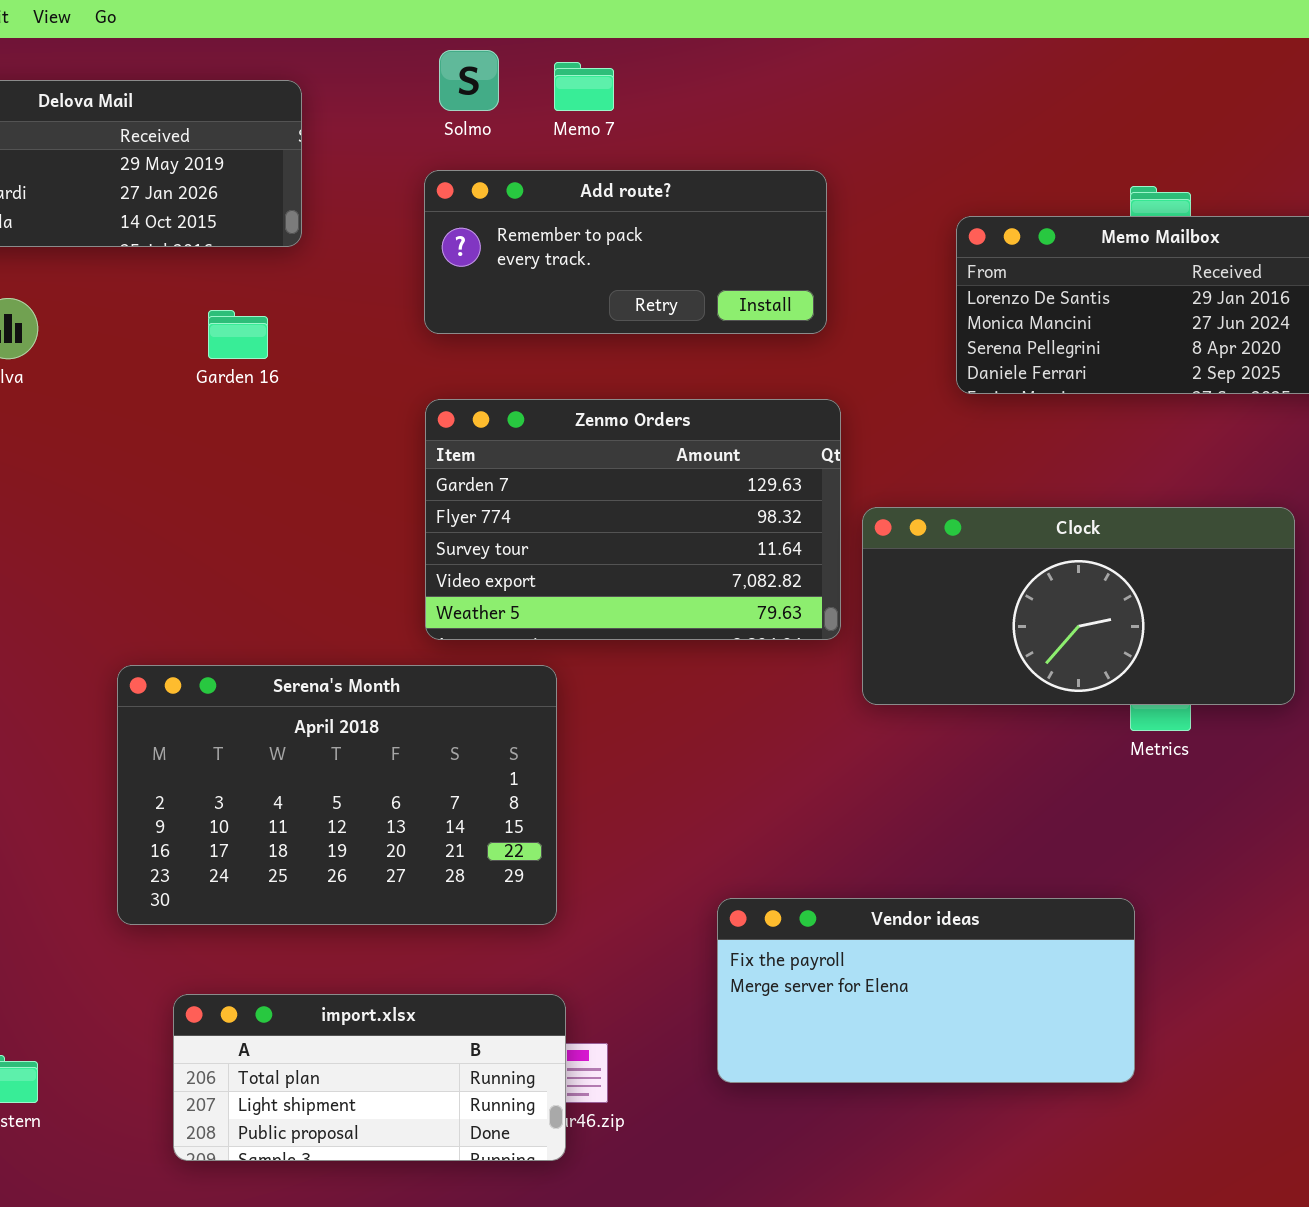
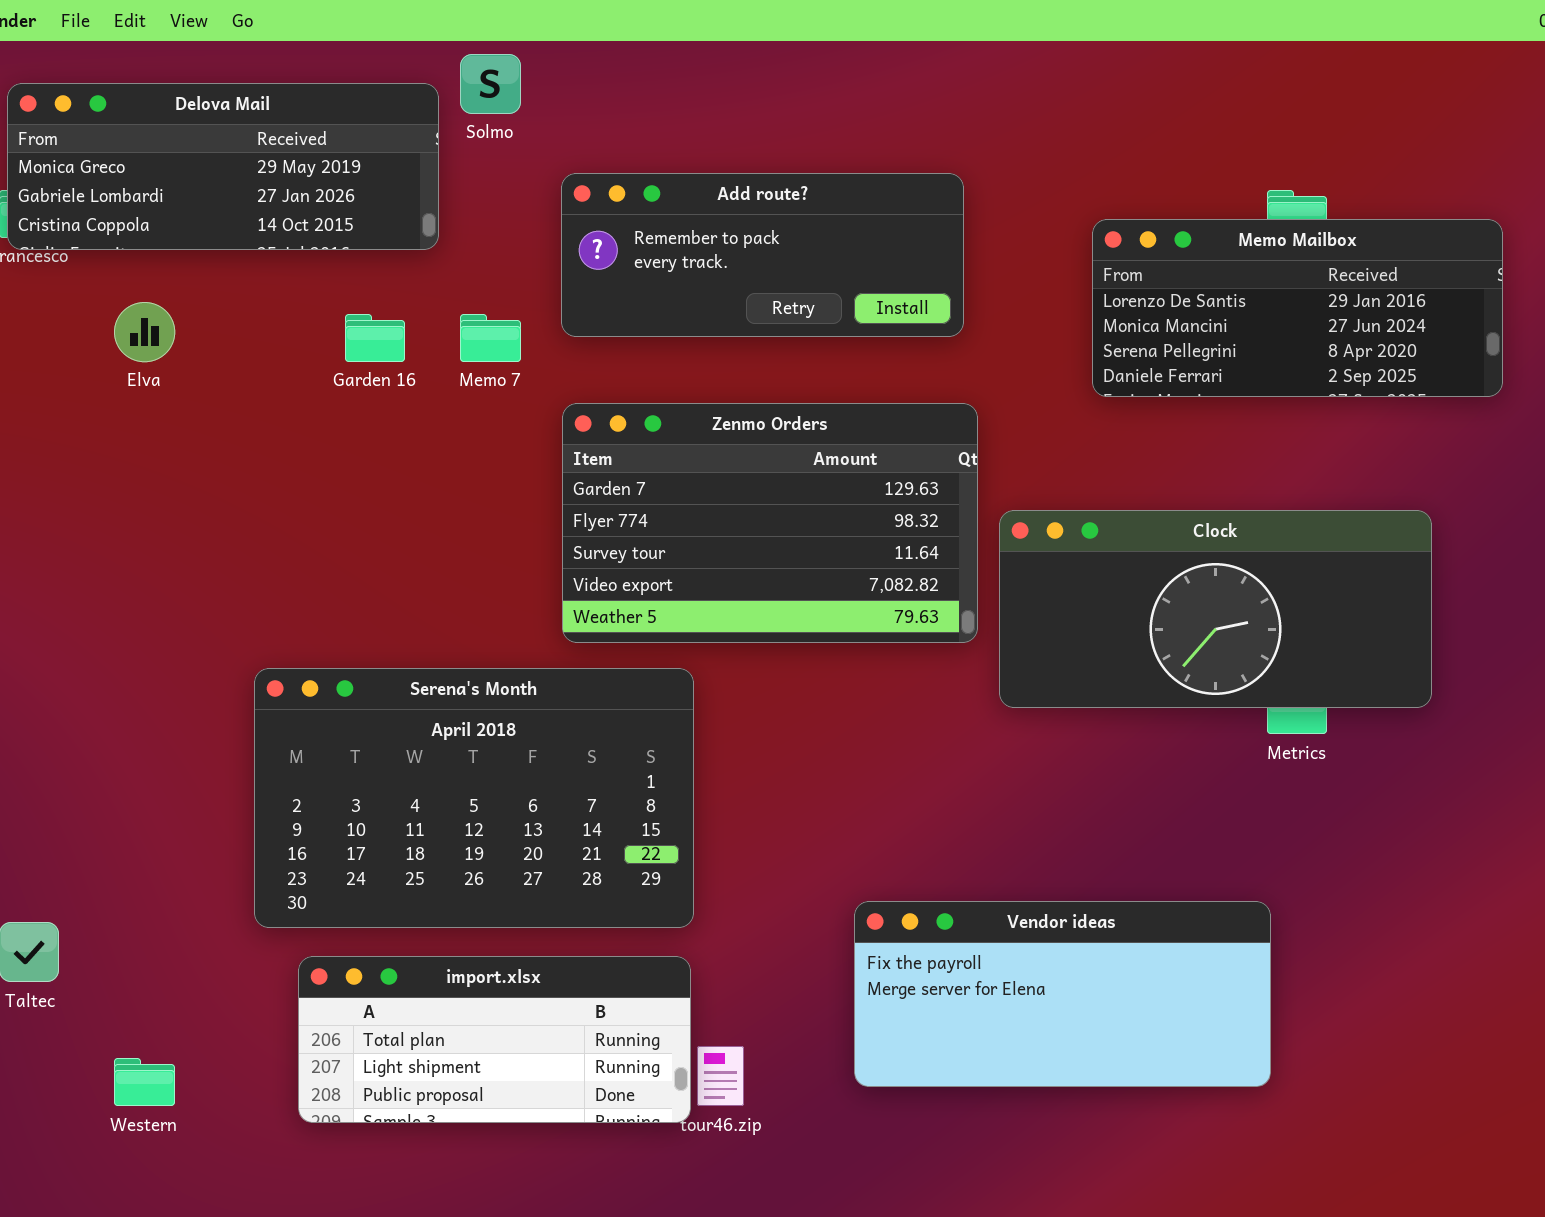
Solmo: [439,50,499,111] -> [460,54,521,114], moved
Memo 7: [554,62,614,111] -> [460,314,521,362], moved
import.xlsx: [173,994,566,1161] -> [298,956,691,1123], moved

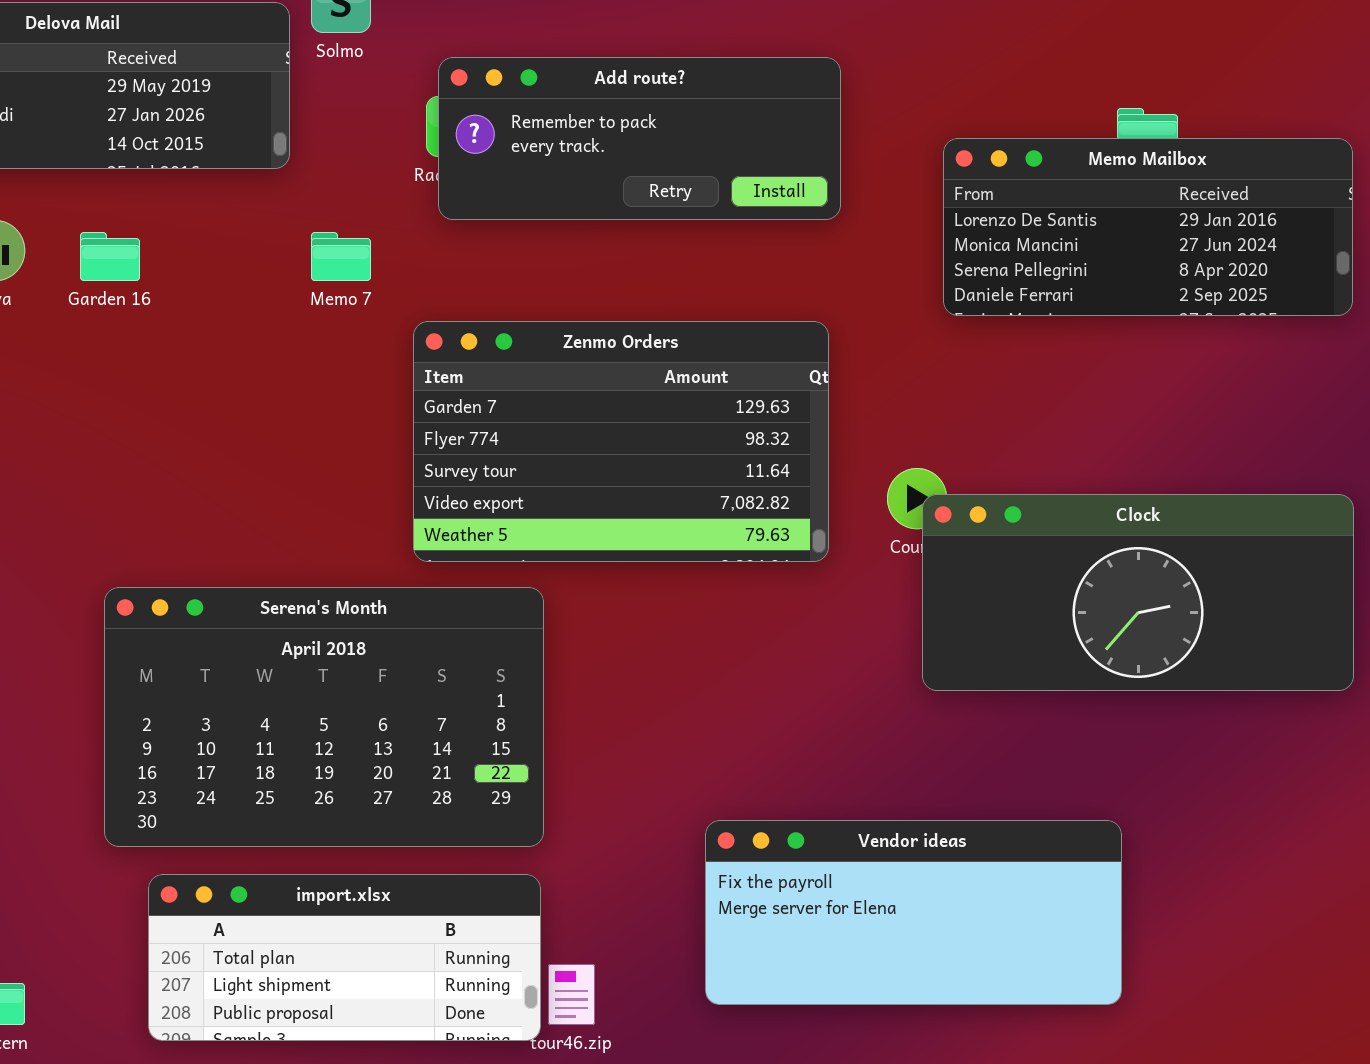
Add route?: [561,173,964,337] -> [438,57,841,220], moved
Garden 16: [345,314,405,362] -> [80,232,140,281], moved
Clock: [999,510,1432,708] -> [922,494,1354,691], moved

